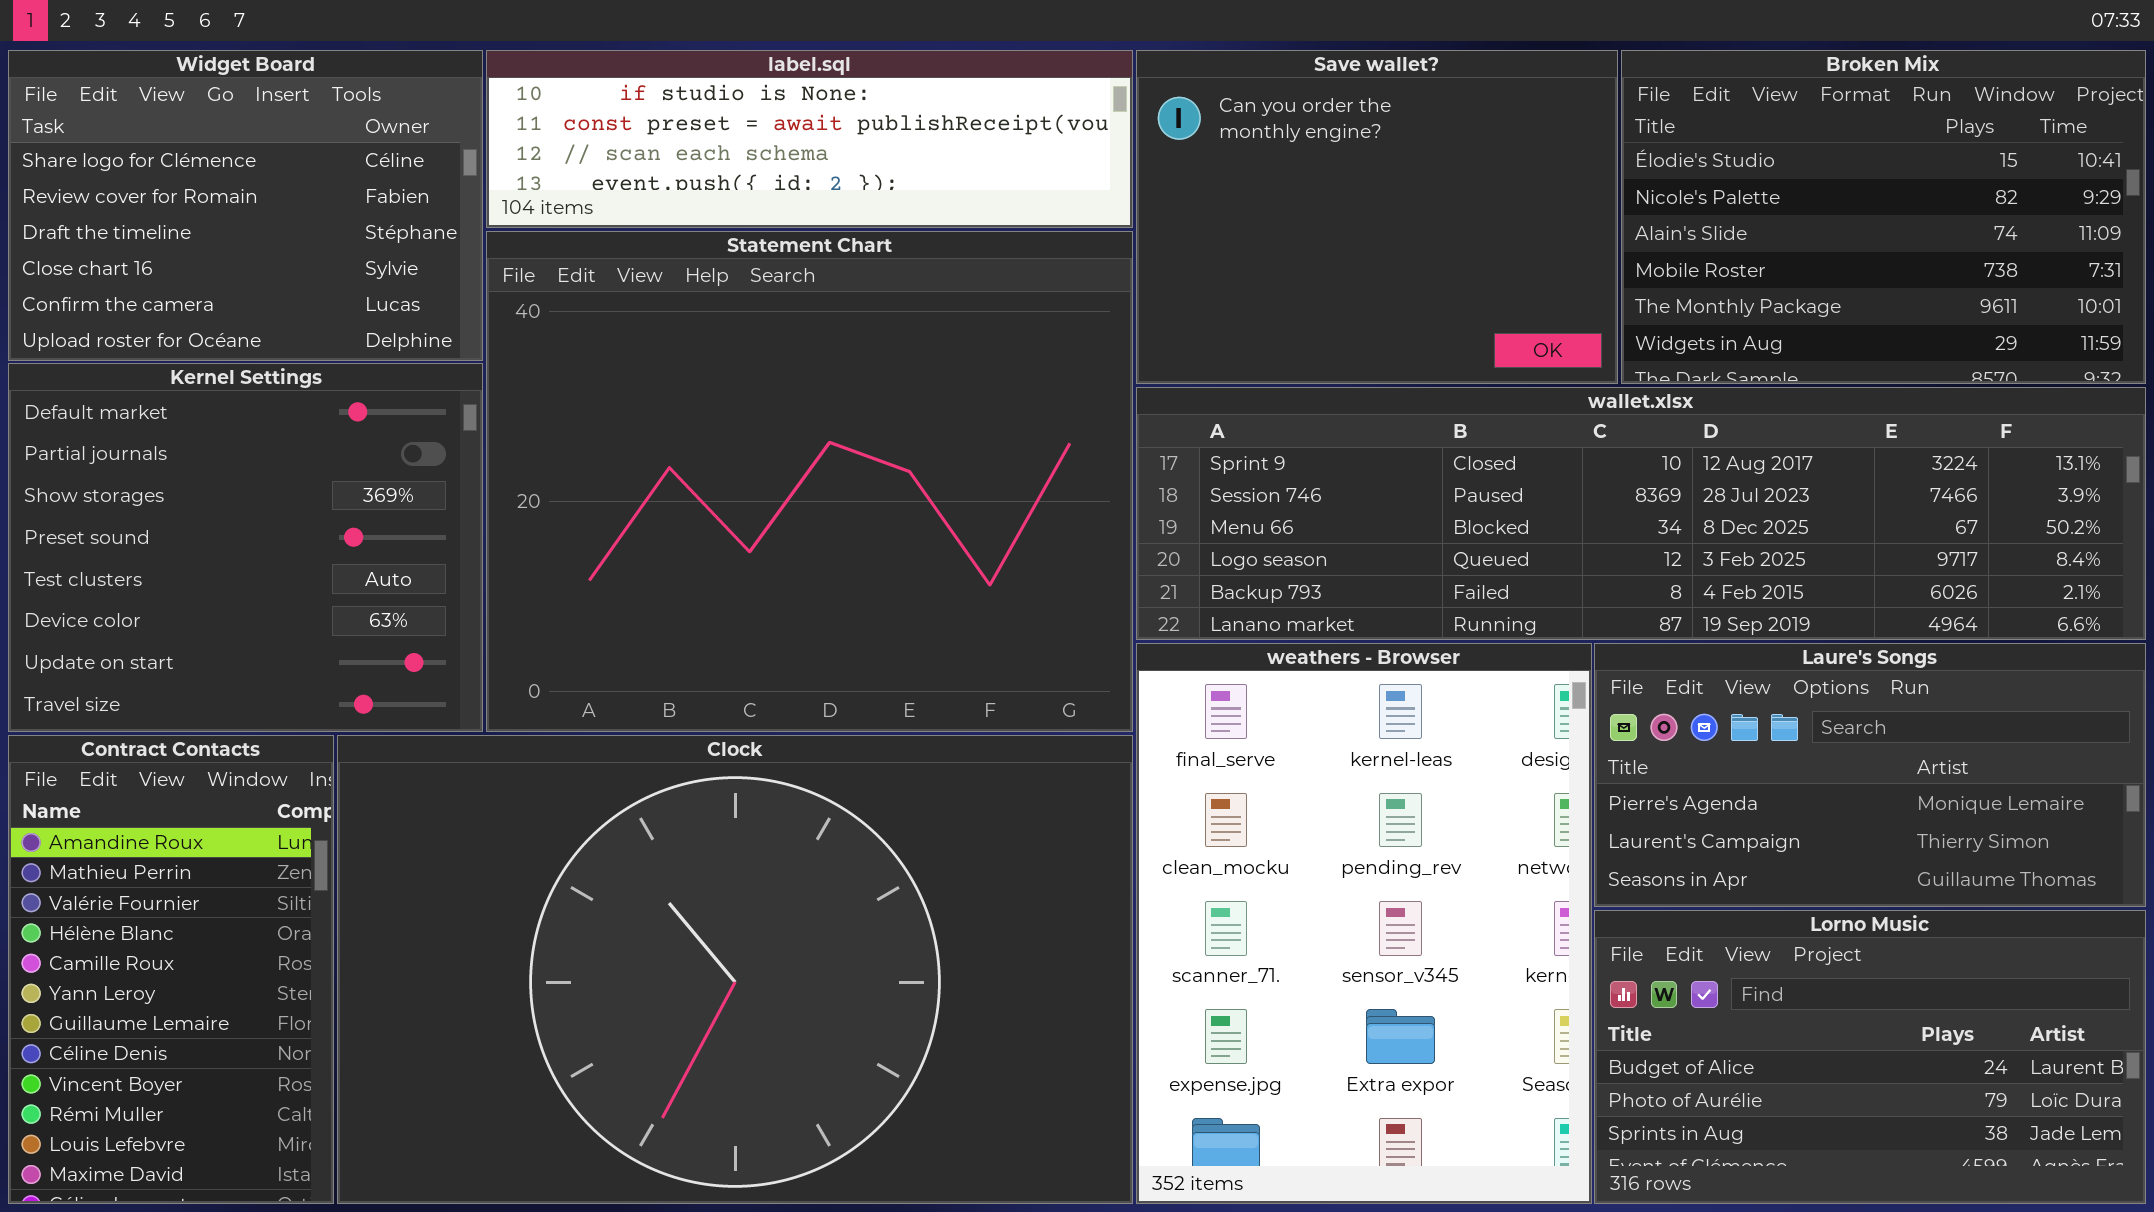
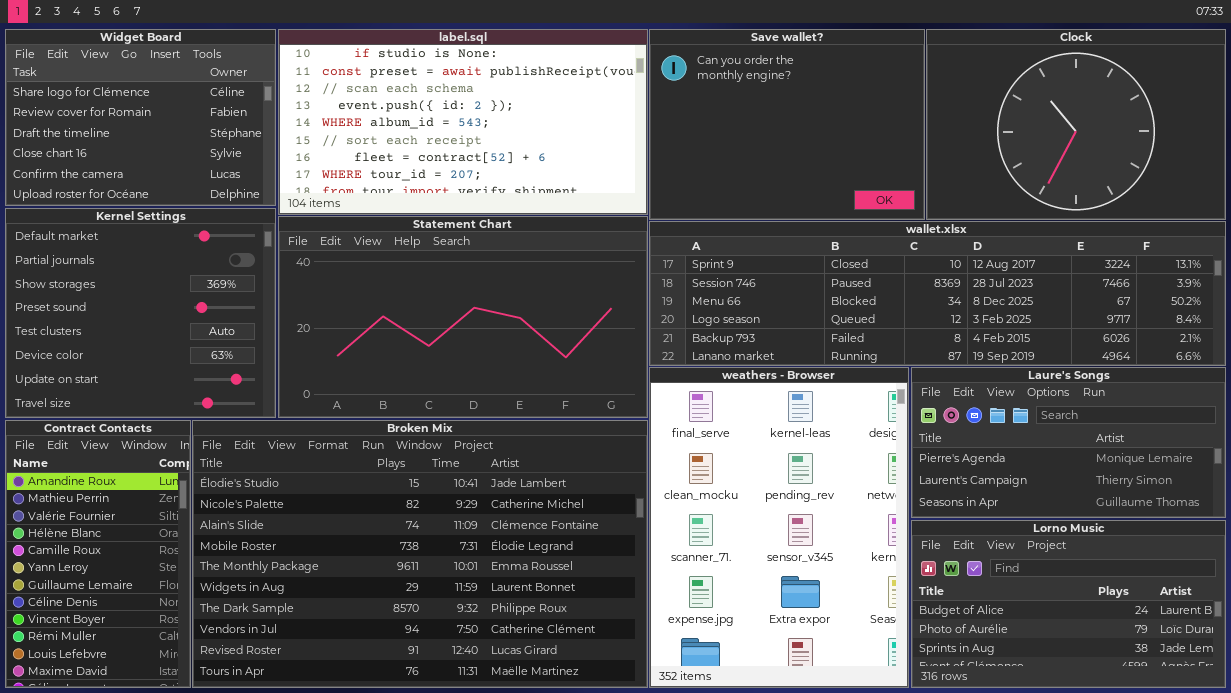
label.sql: [486,50,1133,228] -> [278,29,648,215], resized
Broken Mix: [1621,50,2146,384] -> [192,420,648,688], moved, resized
Statement Chart: [486,231,1133,732] -> [278,216,648,418], resized
Clock: [337,735,1133,1204] -> [926,29,1226,220], moved, resized

